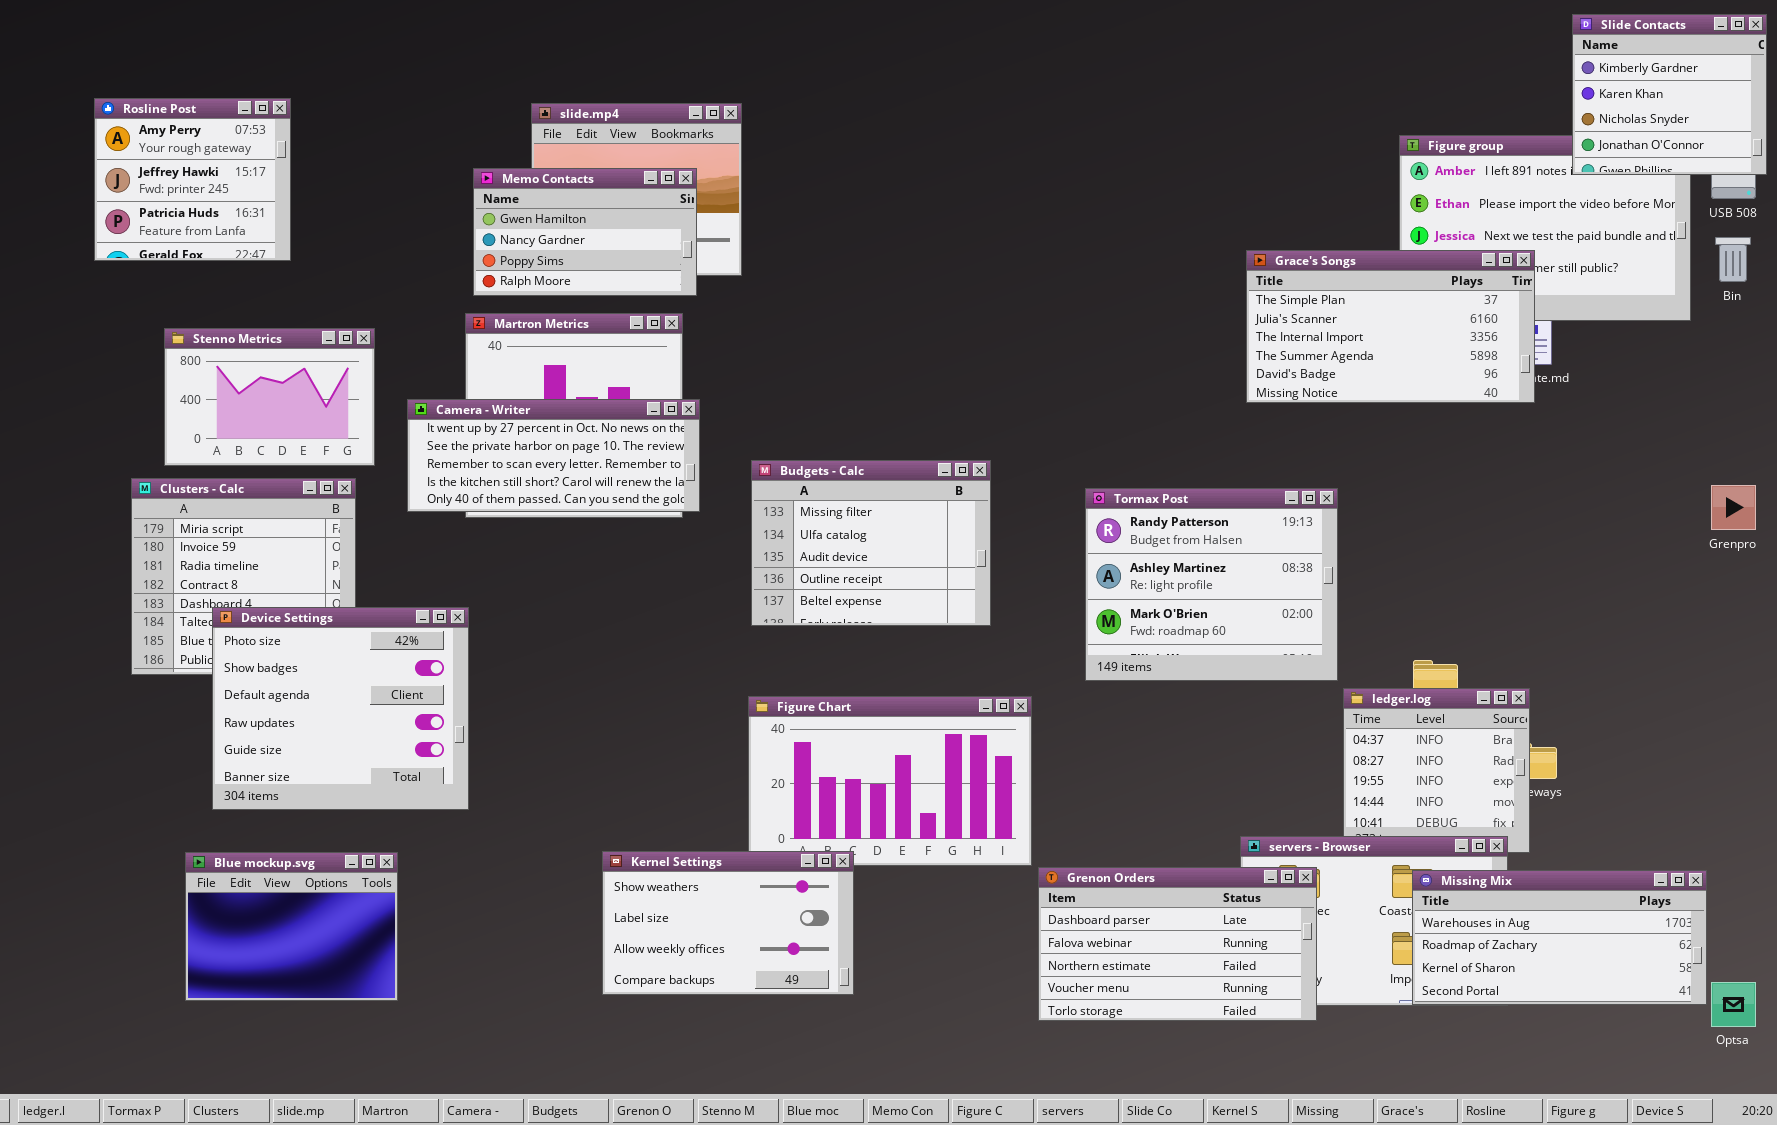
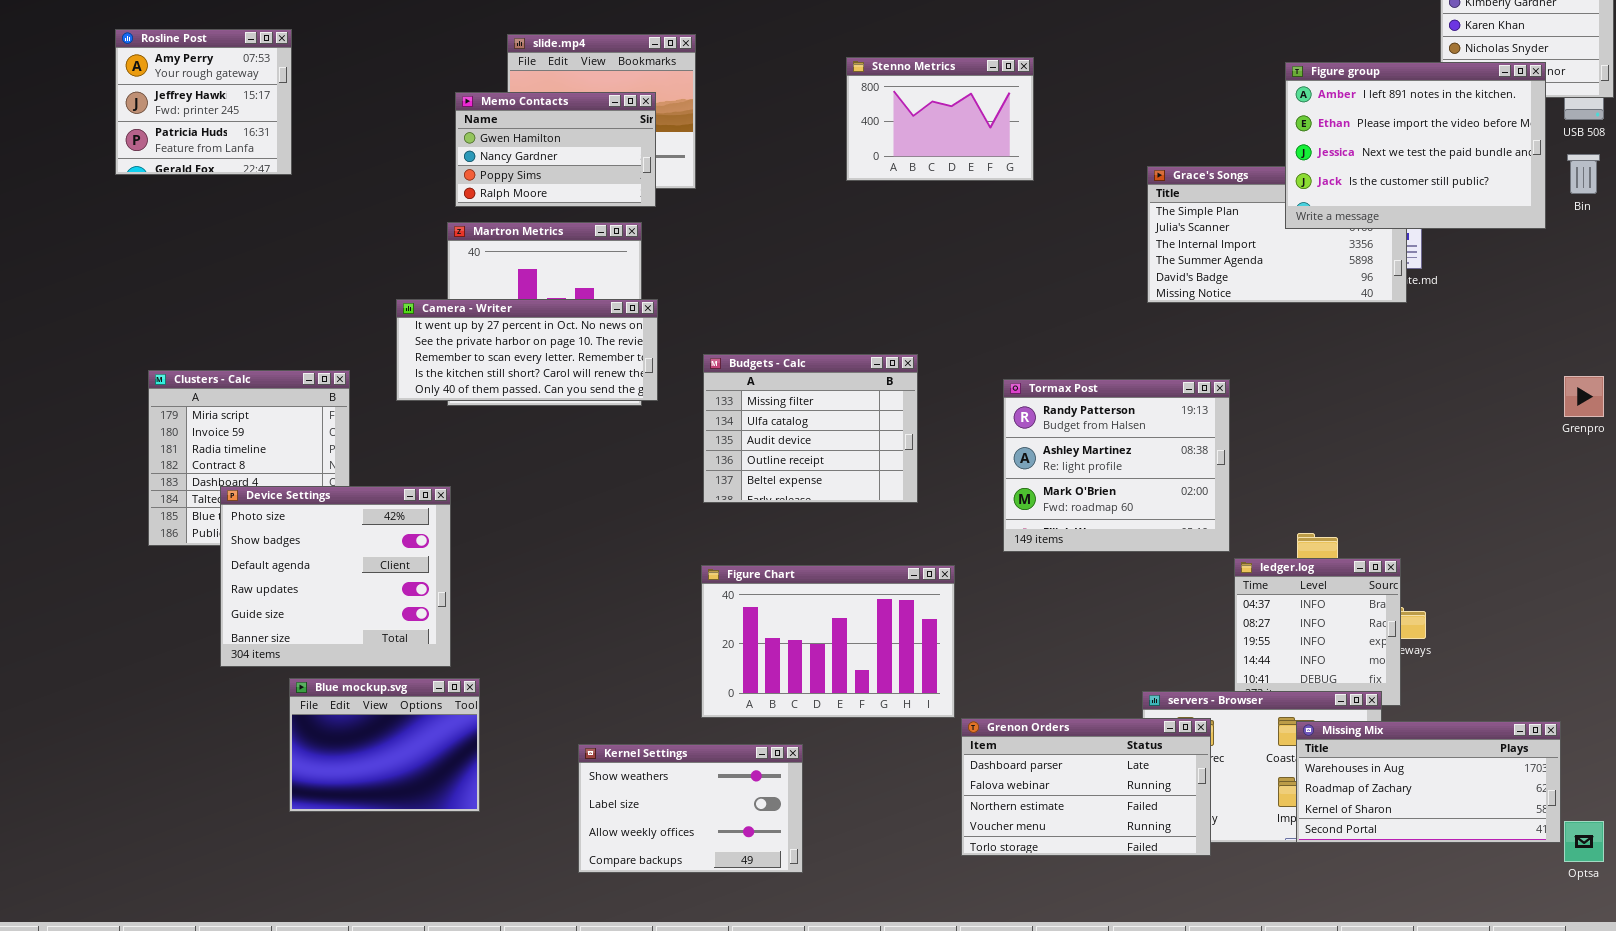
Figure group: [1399,135,1691,321] -> [1285,62,1546,229], raised
Stenno Metrics: [164,328,375,466] -> [846,57,1034,181], moved
Kernel Settings: [602,851,854,995] -> [578,744,803,873], moved
Blue mockup.svg: [185,852,398,1001] -> [289,678,480,812], moved

